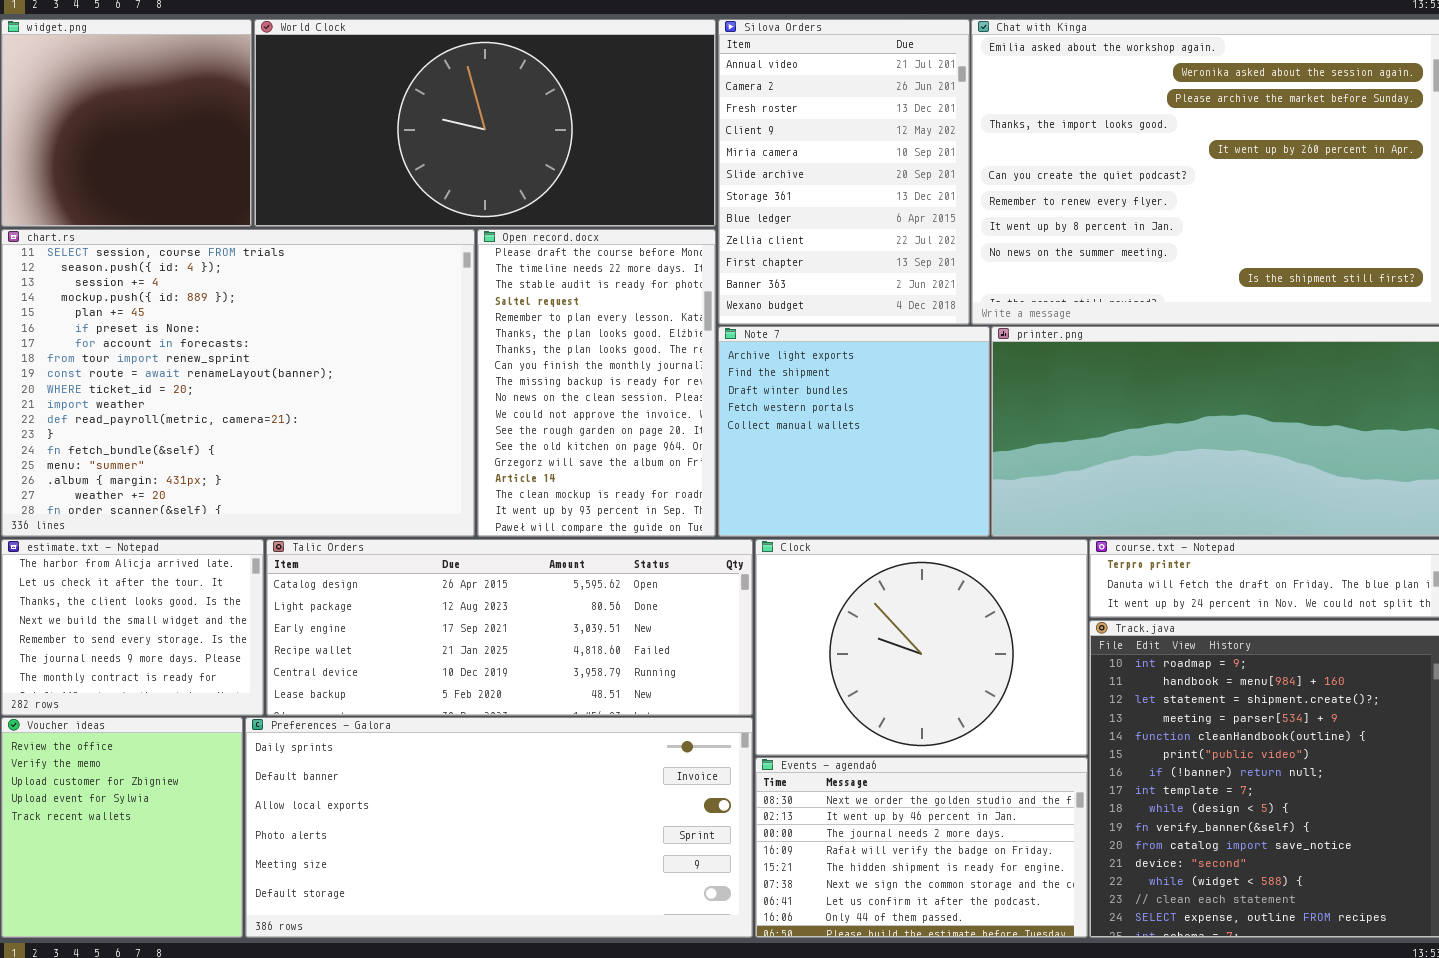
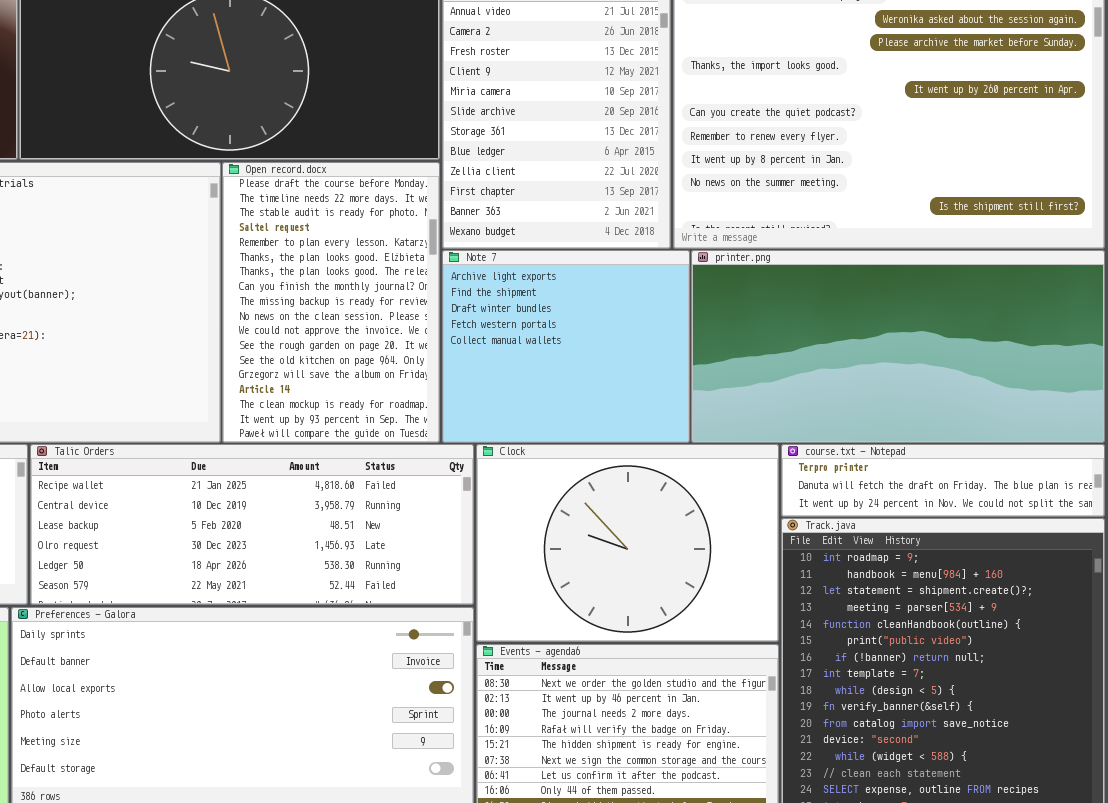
Talic Orders: [266,539,753,716] -> [30,444,474,605], scrolled down 3 rows

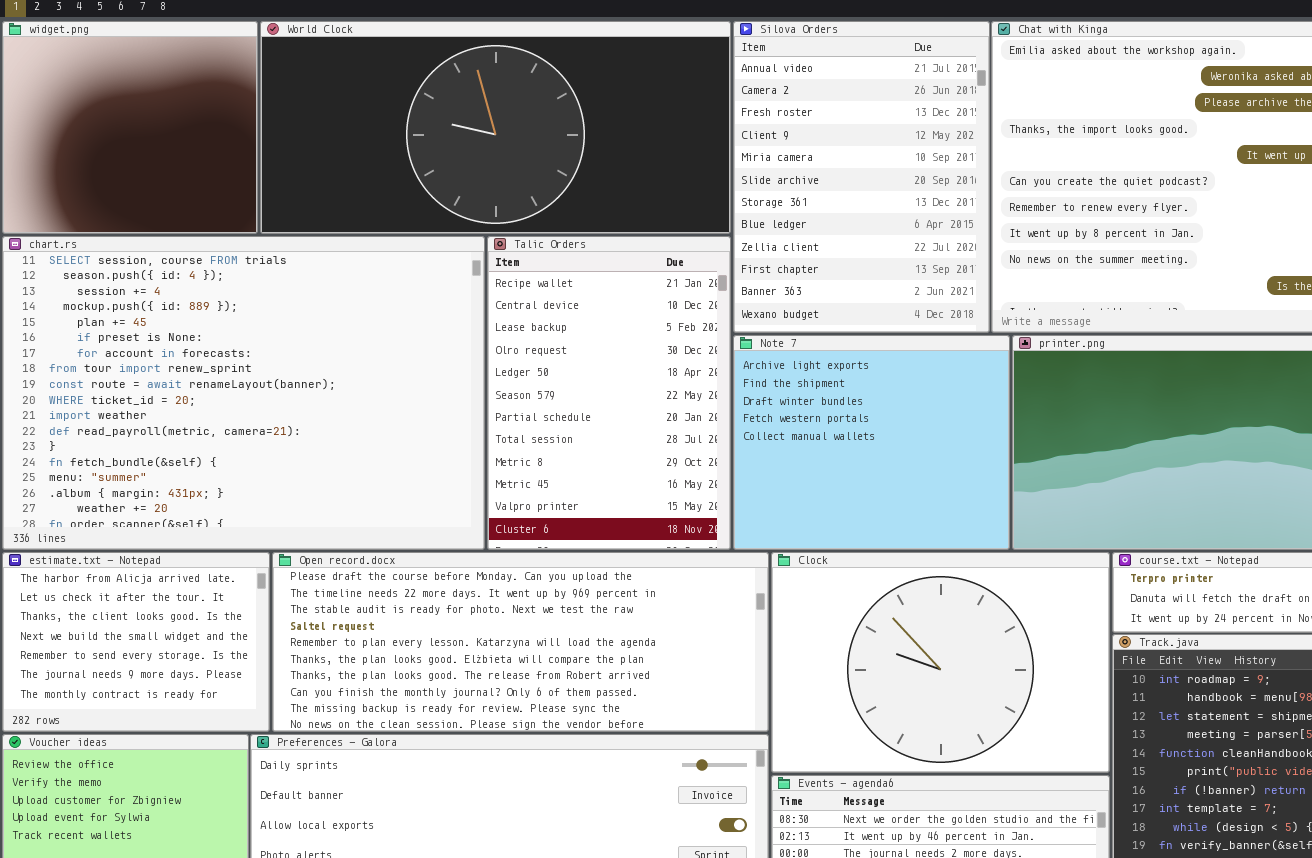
Open record.docx: [222,162,440,443] -> [272,552,769,732], moved, resized
Talic Orders: [30,444,474,605] -> [487,236,731,550], moved, resized

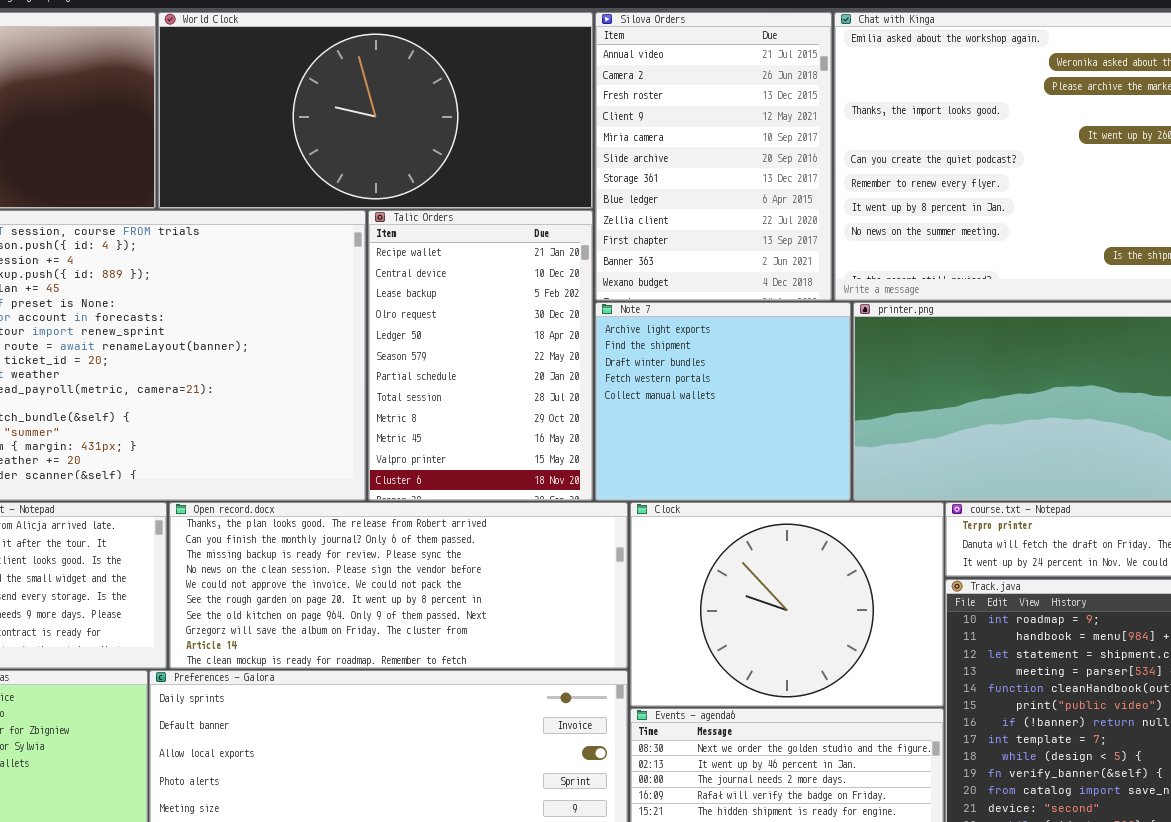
Open record.docx: [272,552,769,732] -> [169,502,628,669], scrolled down 6 rows

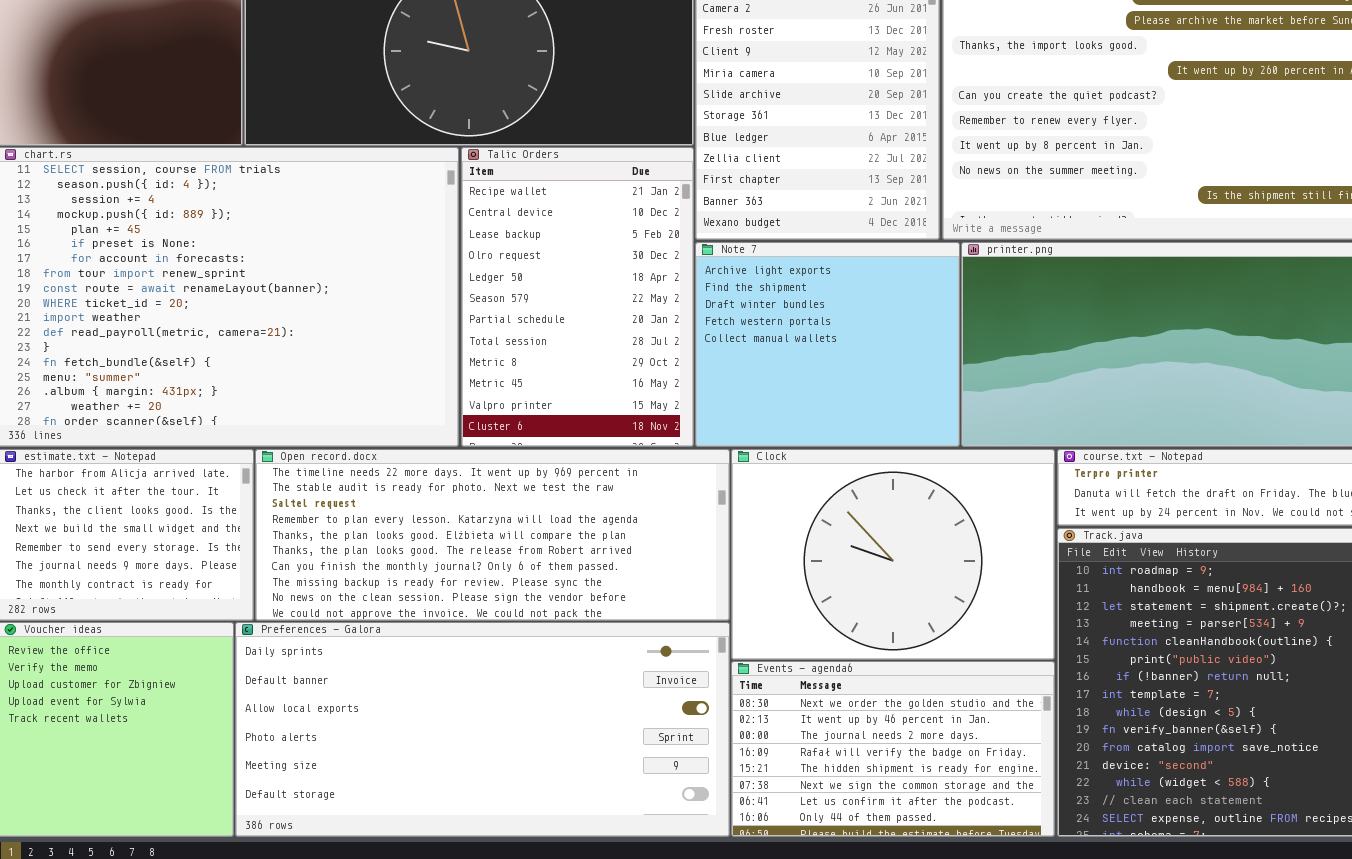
Open record.docx: [169,502,628,669] -> [255,449,730,621], scrolled up 5 rows

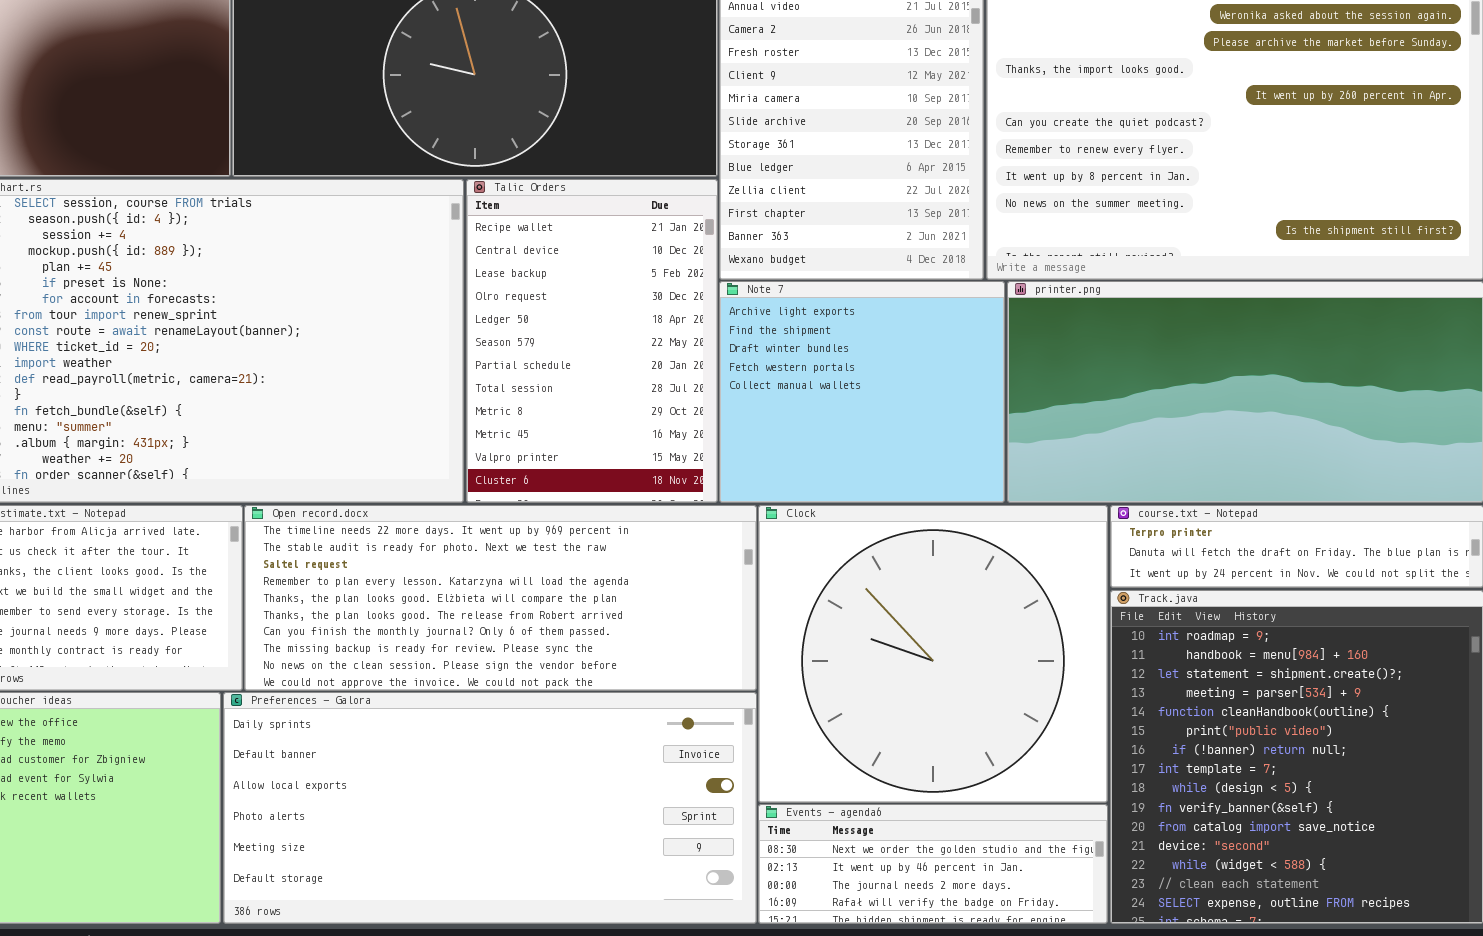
Clock: [731,449,1055,660] -> [758,505,1108,803], resized
Events - agenda6: [731,661,1055,837] -> [758,804,1108,924], resized

